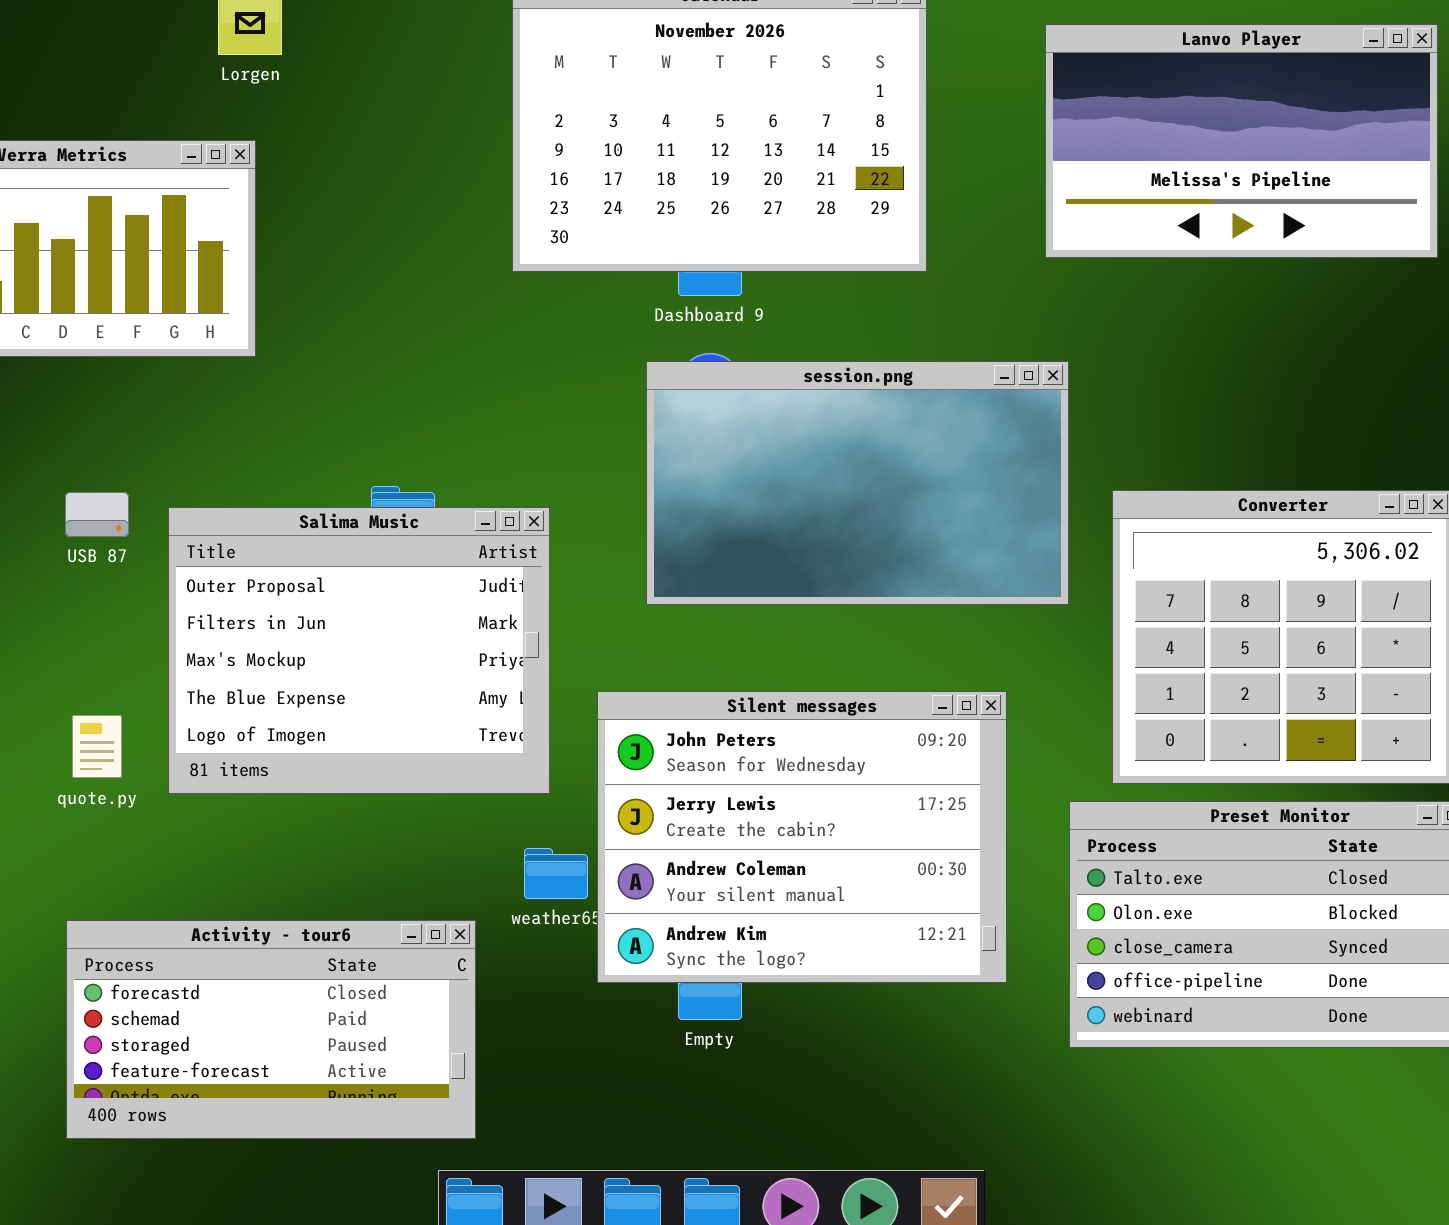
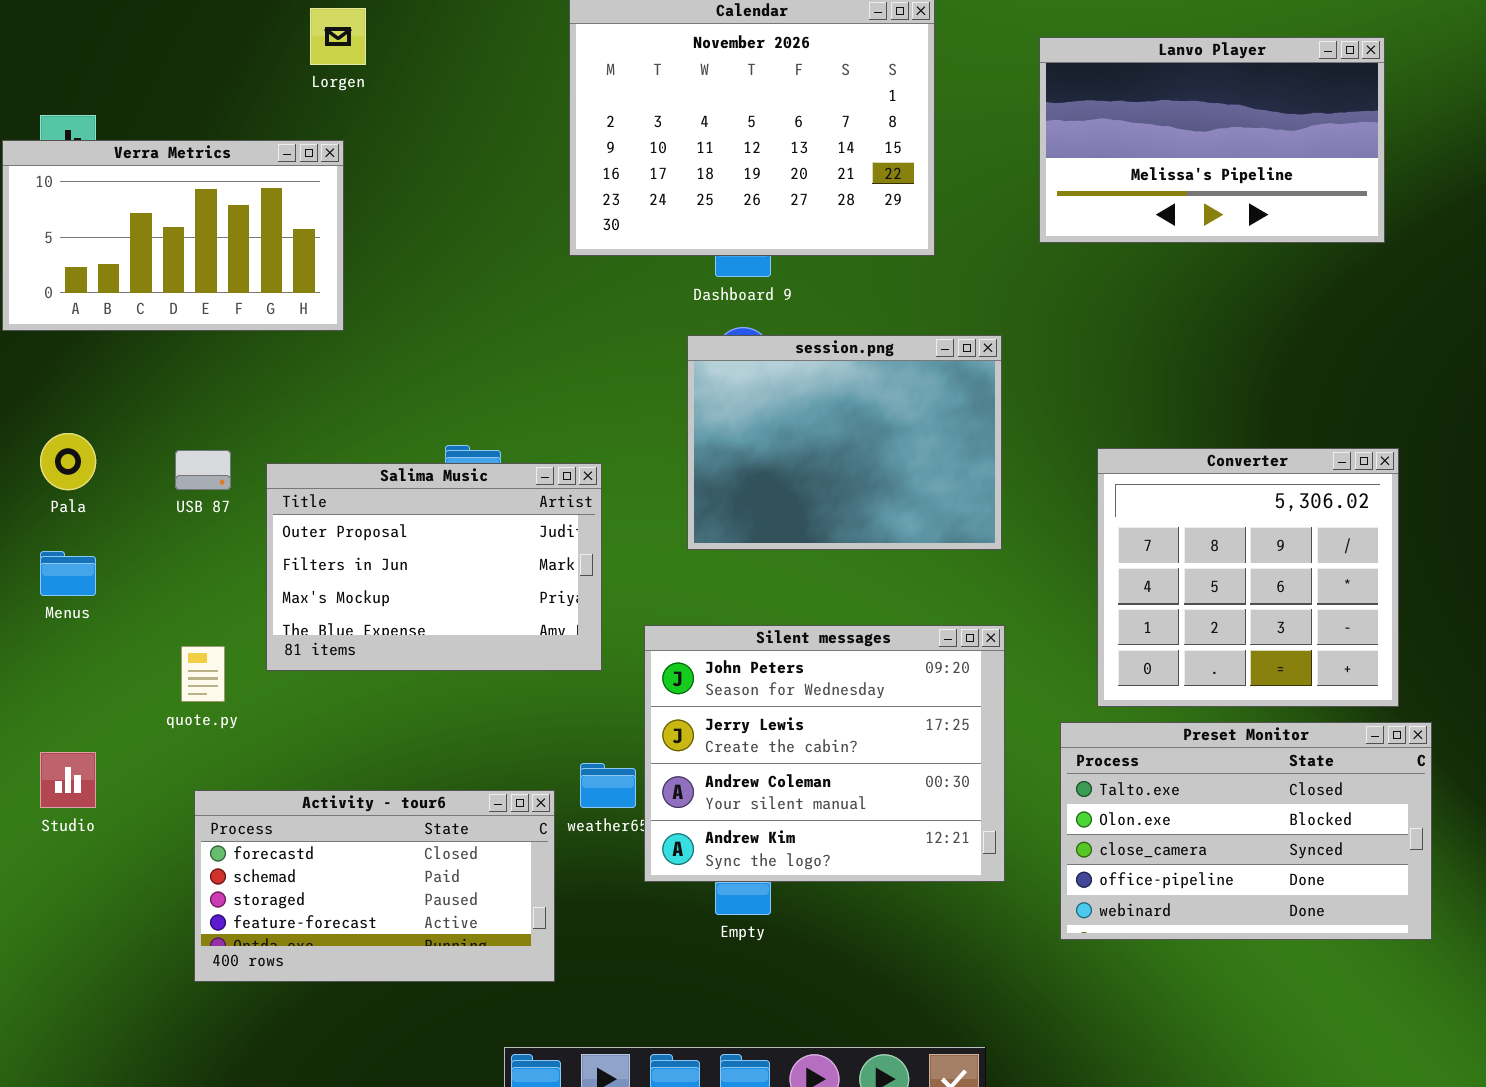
session.png: [646,361,1069,605] -> [687,335,1002,550], resized
Salima Music: [168,507,550,794] -> [266,463,602,671], resized
Activity - tour6: [66,920,476,1139] -> [194,790,555,982], moved

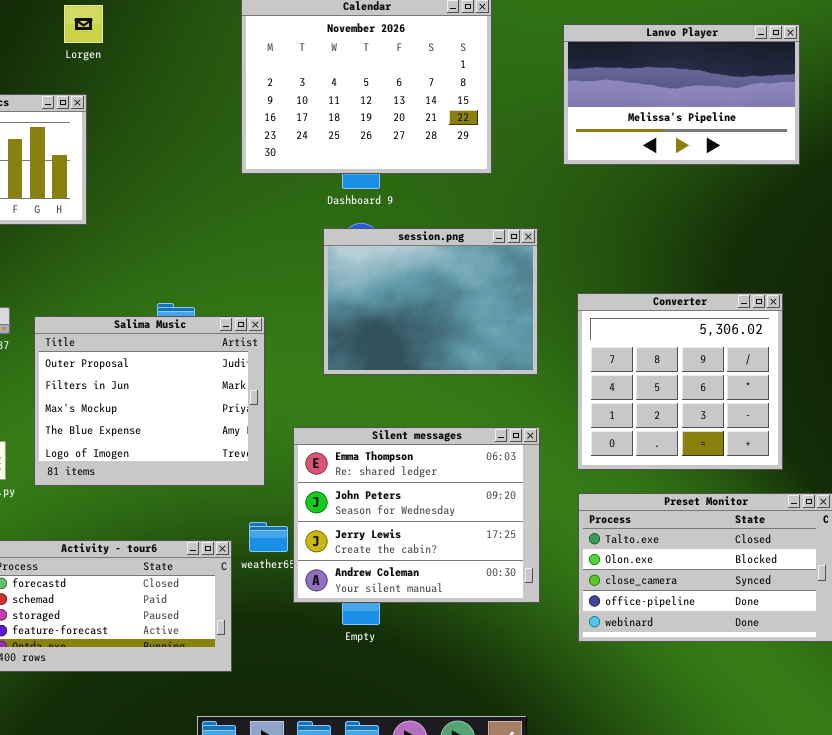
Converter: [1097,448,1399,707] -> [577,293,783,470], moved
Salima Music: [266,463,602,671] -> [34,316,265,486], resized
Silent messages: [644,625,1005,882] -> [293,427,540,603], scrolled up 1 row

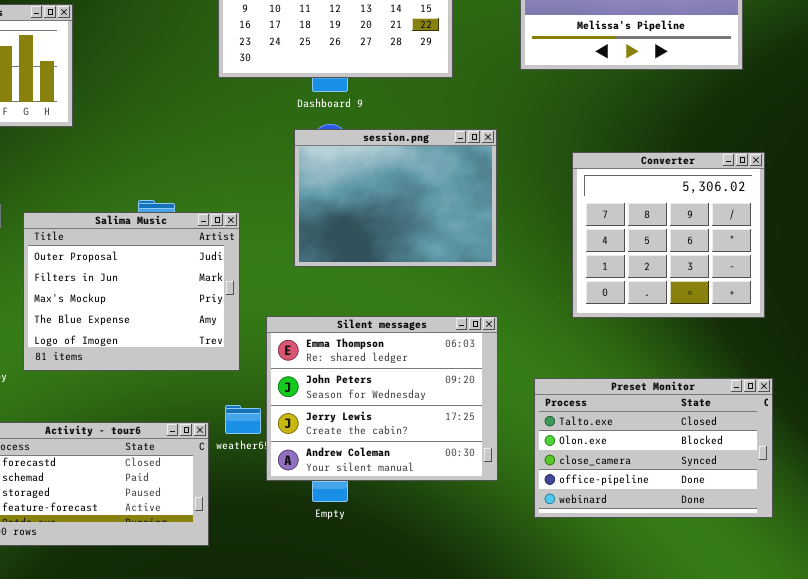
Converter: [577,293,783,470] -> [572,152,765,318], moved

